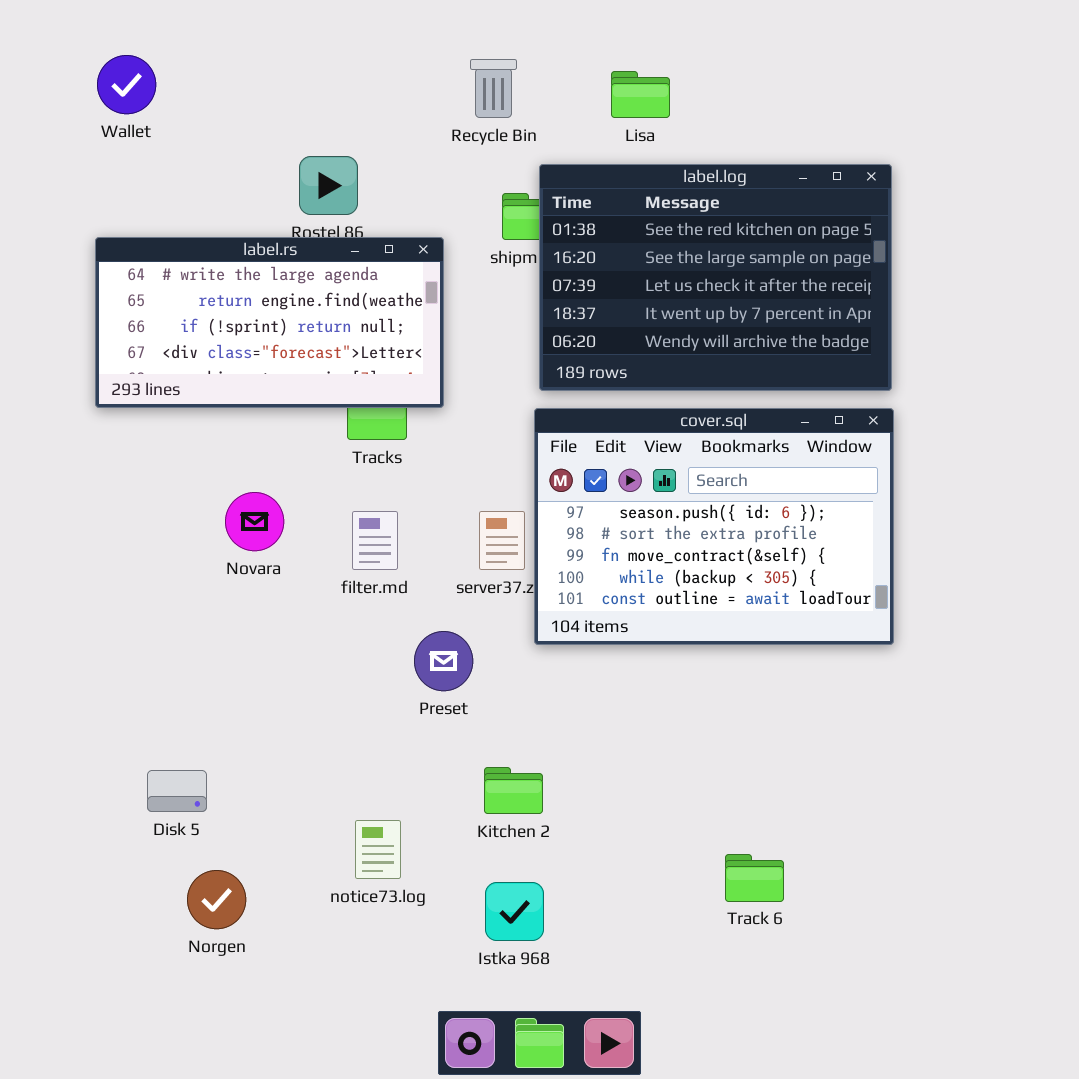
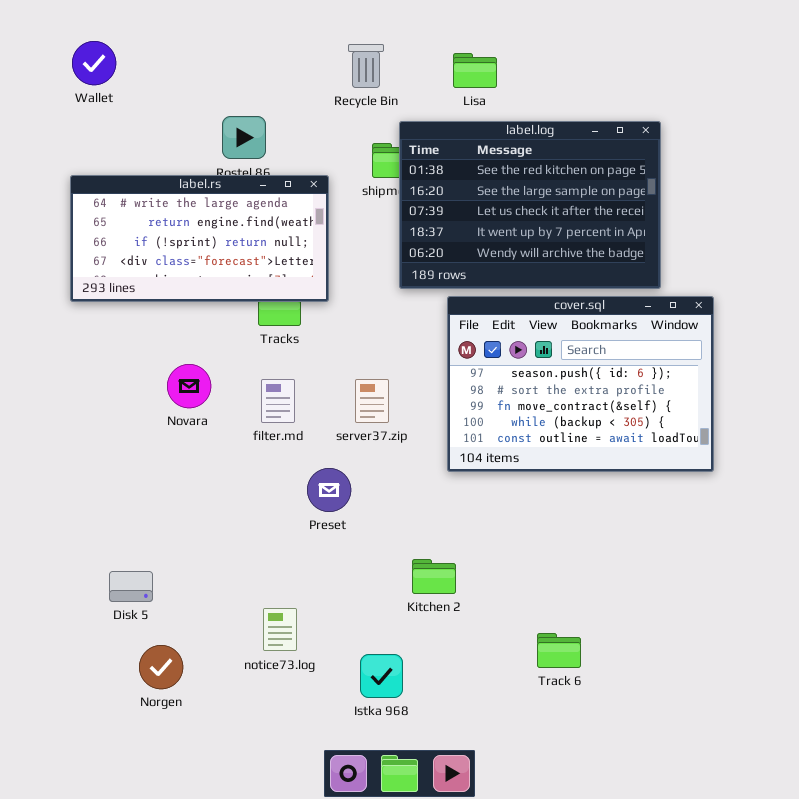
cover.sql: [534,408,894,645] -> [447,296,714,472], moved
Kitchen 2: [484,767,543,814] -> [412,559,456,594], moved

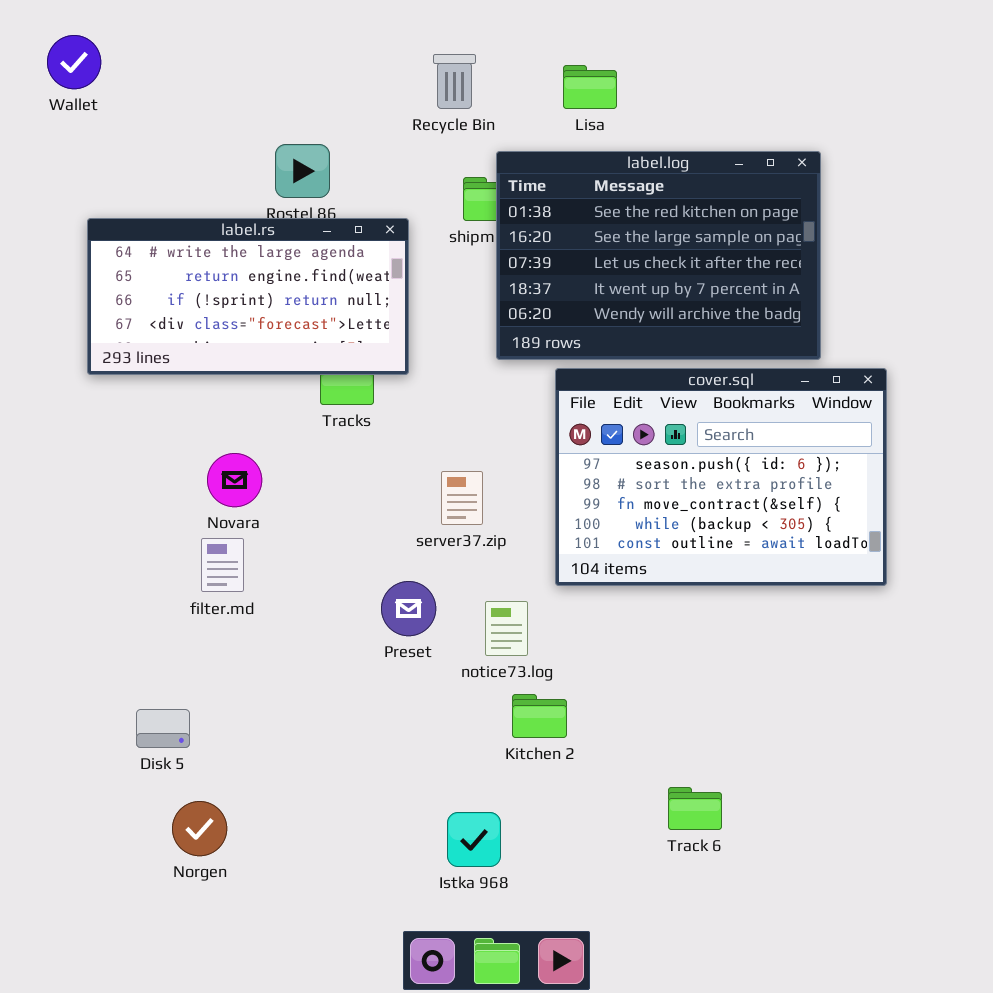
Wallet: [72,41,116,85] -> [47,35,101,89], moved
filter.md: [261,379,295,423] -> [201,538,244,592], moved
notice73.log: [263,608,297,651] -> [485,601,528,656], moved

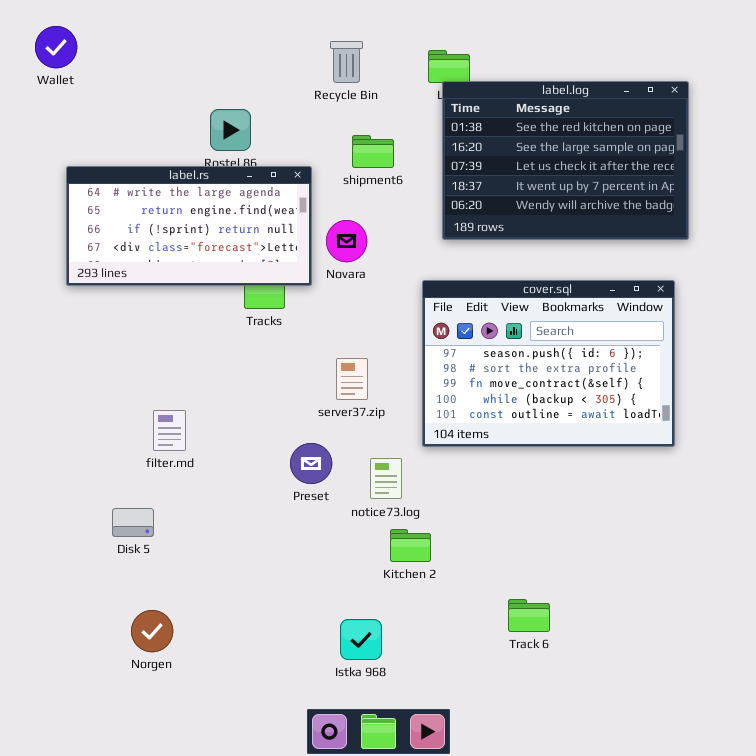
label.log: [496,151,821,360] -> [442,81,689,240], moved
Novara: [207,453,262,507] -> [326,220,367,262], moved
Disk 5: [136,709,190,748] -> [112,508,154,537], moved

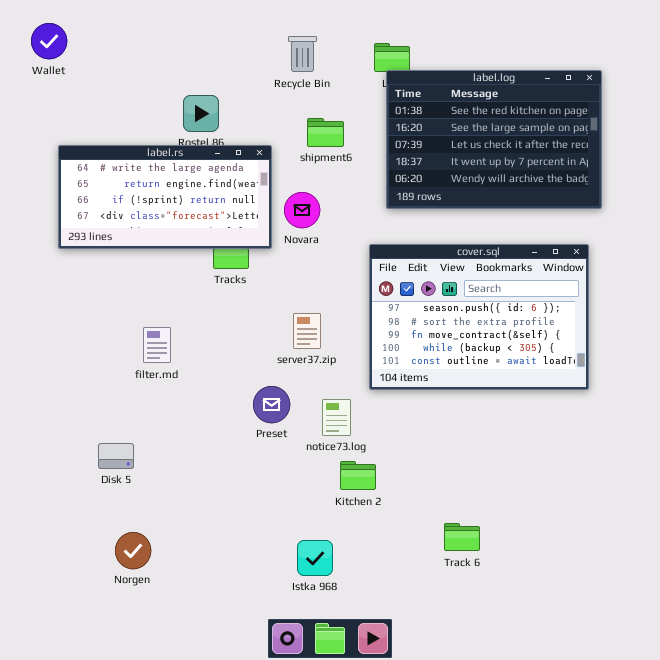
filter.md: [153,410,186,451] -> [143,327,171,363], moved

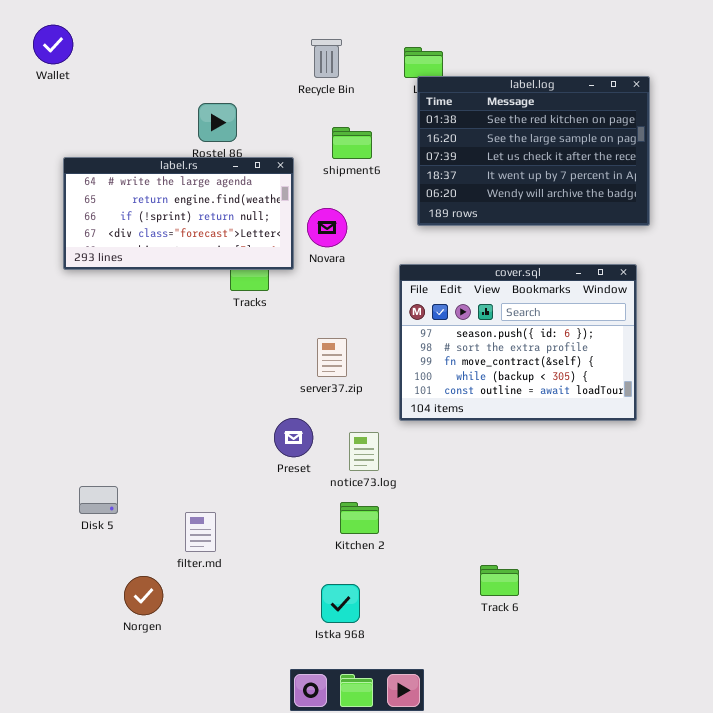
filter.md: [143,327,171,363] -> [185,512,216,552], moved
Disk 5: [98,443,134,469] -> [79,486,118,514], moved
Kitchen 2: [340,461,376,490] -> [340,502,379,534], moved

